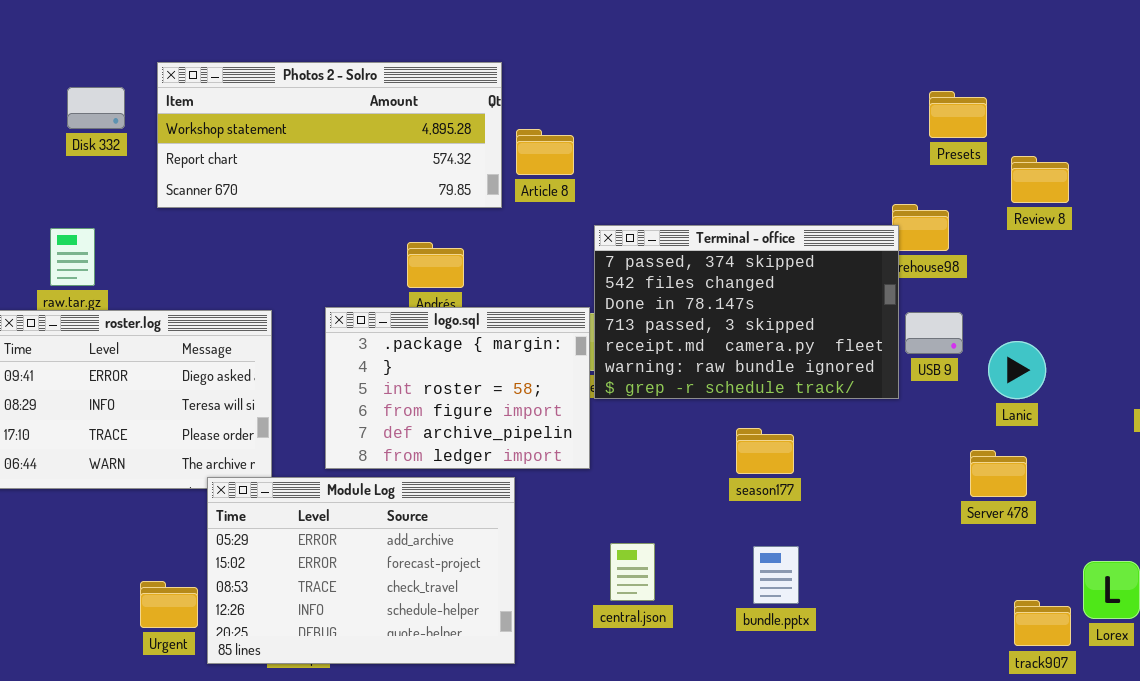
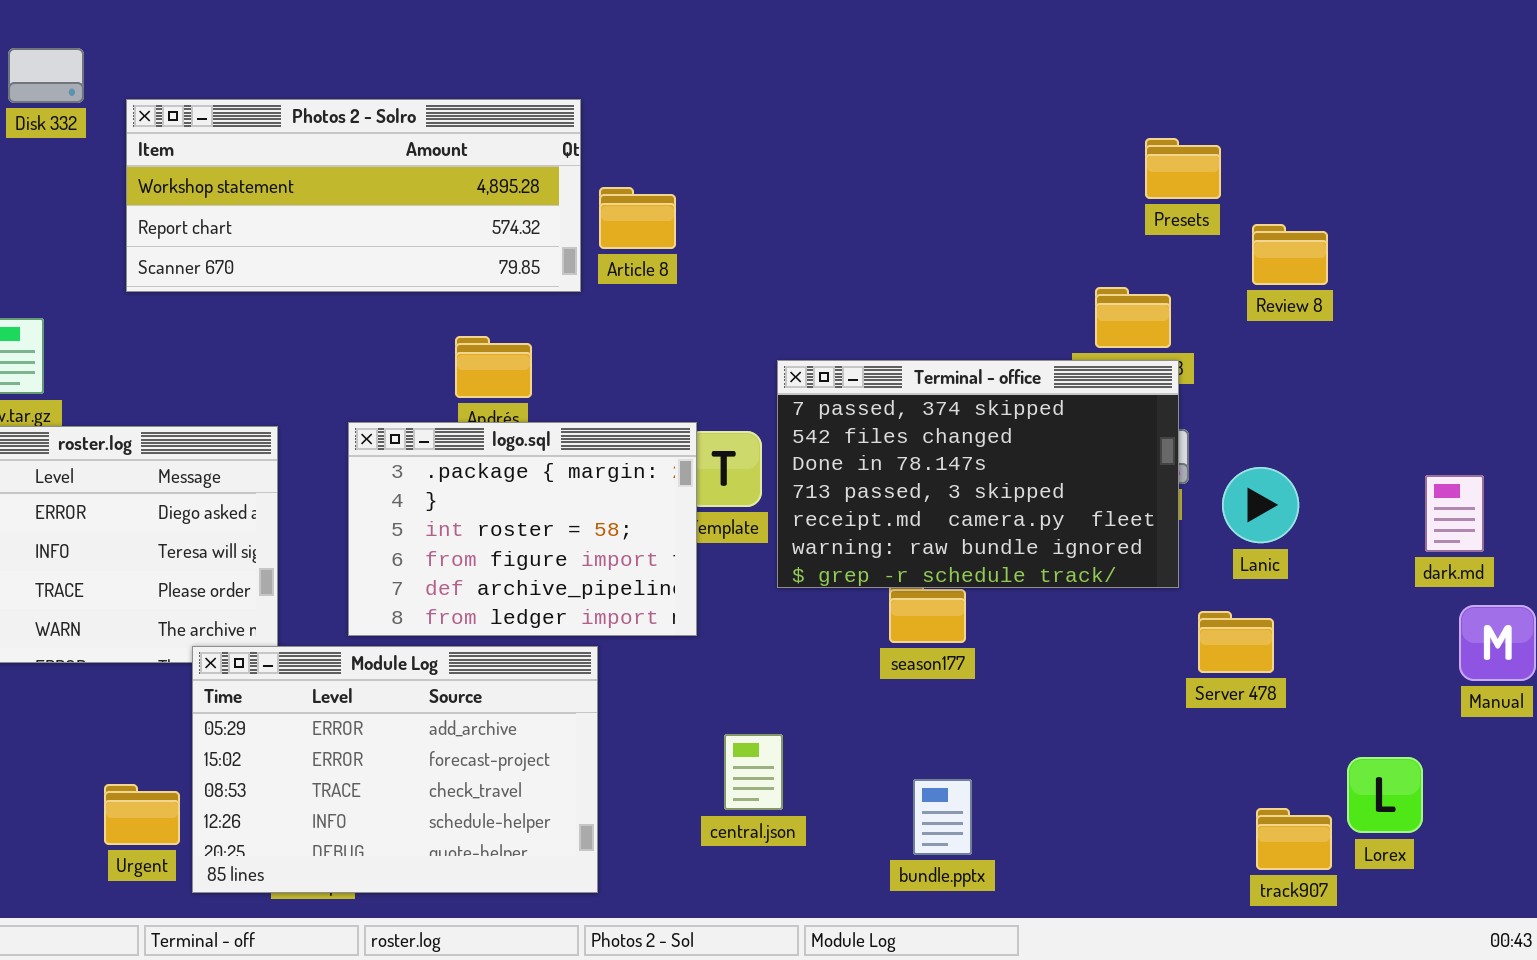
Disk 332: [67,87,125,129] -> [8,48,84,103], moved
Terminal - office: [594,225,899,399] -> [777,360,1179,588], moved
bundle.pptx: [753,546,799,604] -> [913,779,972,855], moved

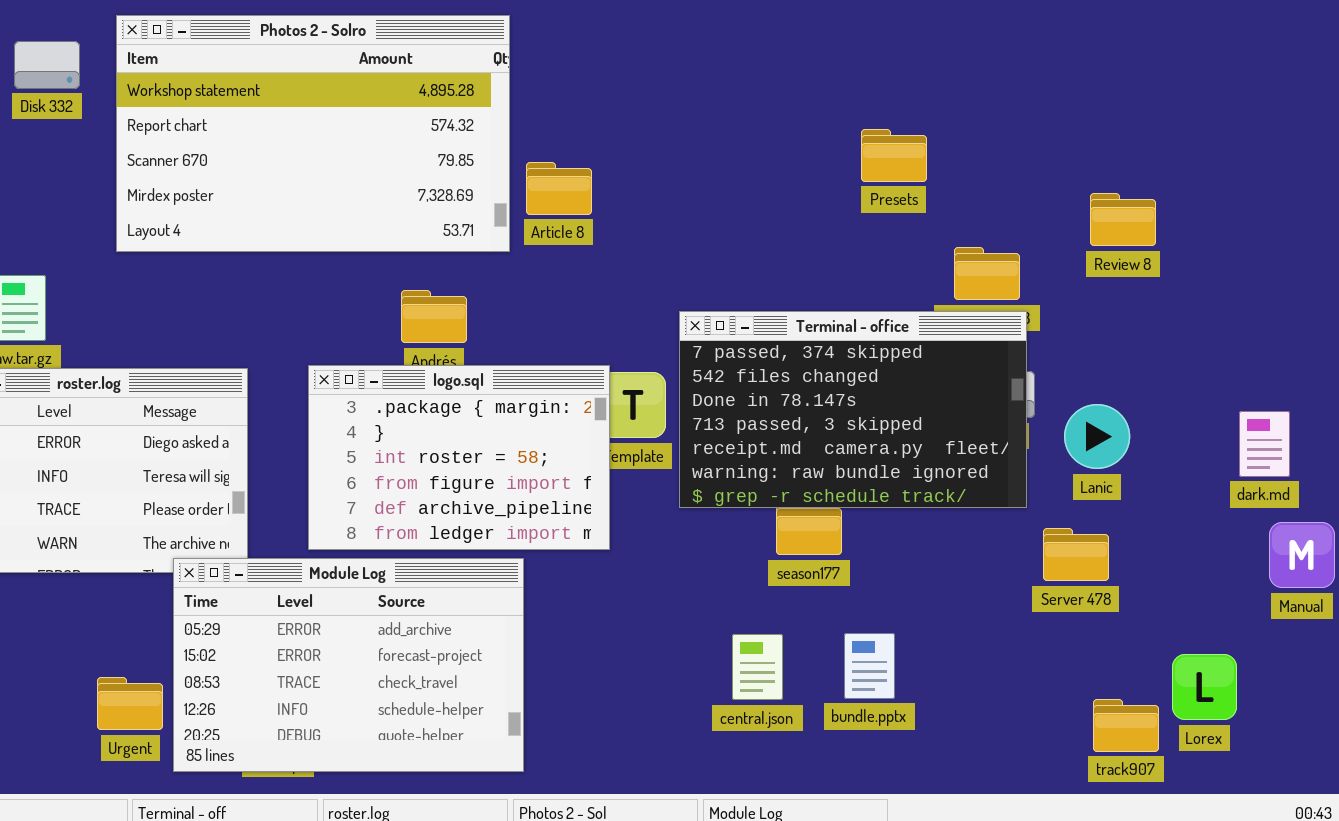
Photos 2 - Solro: [126,99,581,292] -> [116,15,510,252], resized
Presets: [1145,138,1221,199] -> [861,129,927,182], moved
central.json: [724,734,783,810] -> [732,634,783,700], moved
bundle.pptx: [913,779,972,855] -> [844,633,895,699], moved

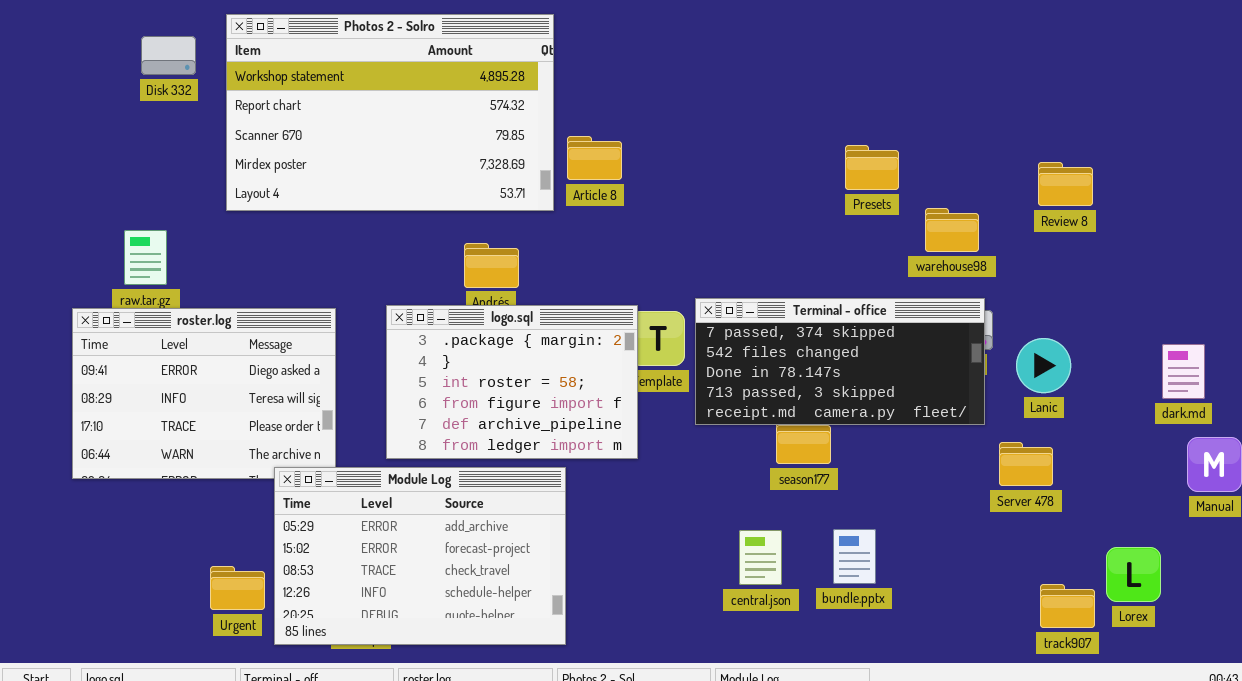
Presets: [861,129,927,182] -> [845,145,899,190], moved
Terminal - office: [679,311,1027,508] -> [695,298,985,425], resized

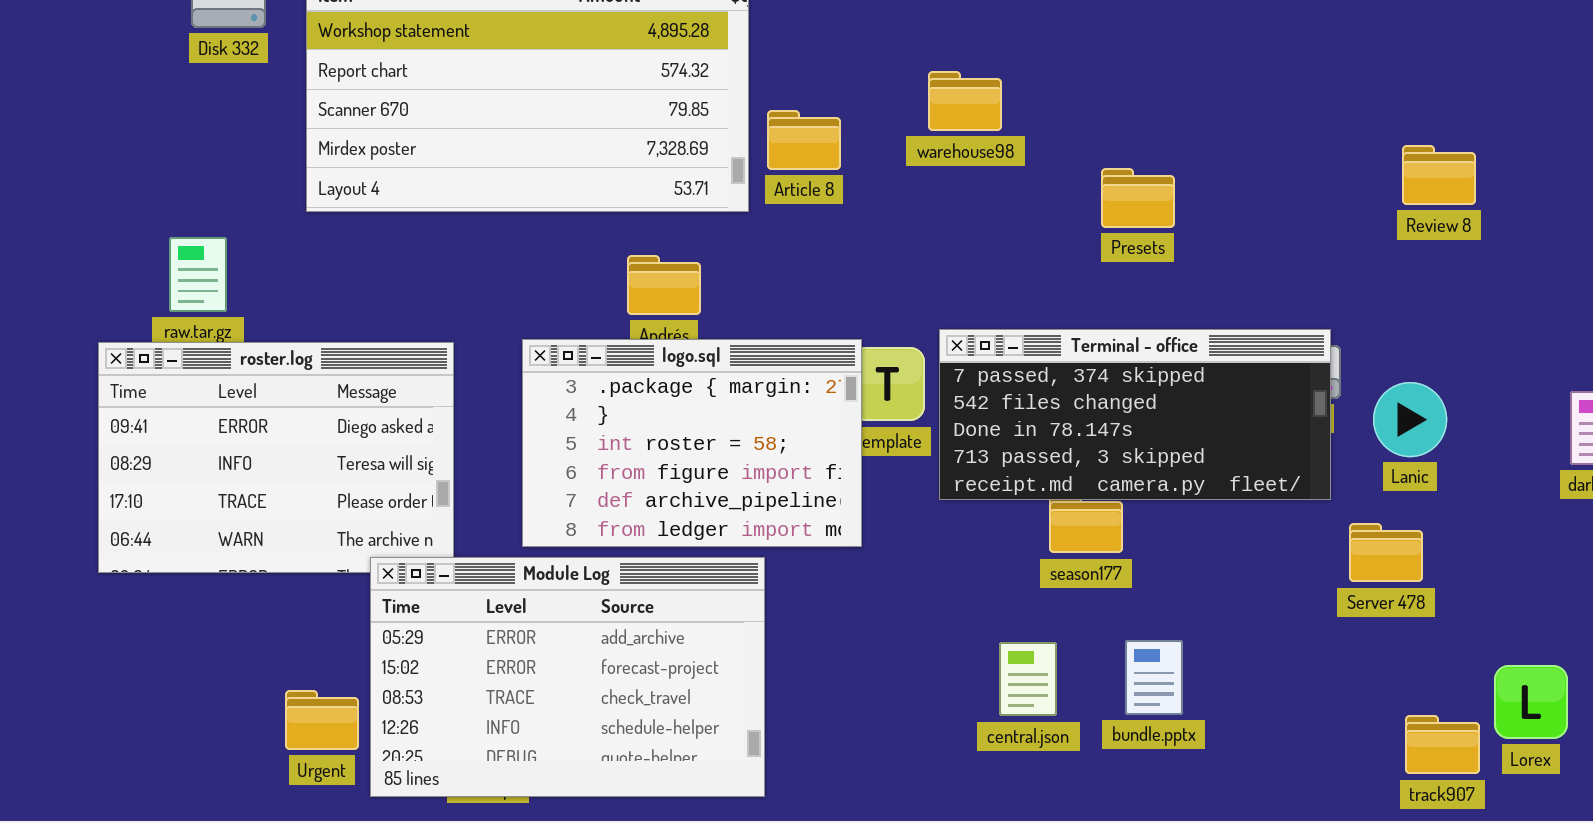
Presets: [845,145,899,190] -> [1101,168,1175,228], moved
warehouse98: [925,208,979,252] -> [928,71,1002,131], moved

